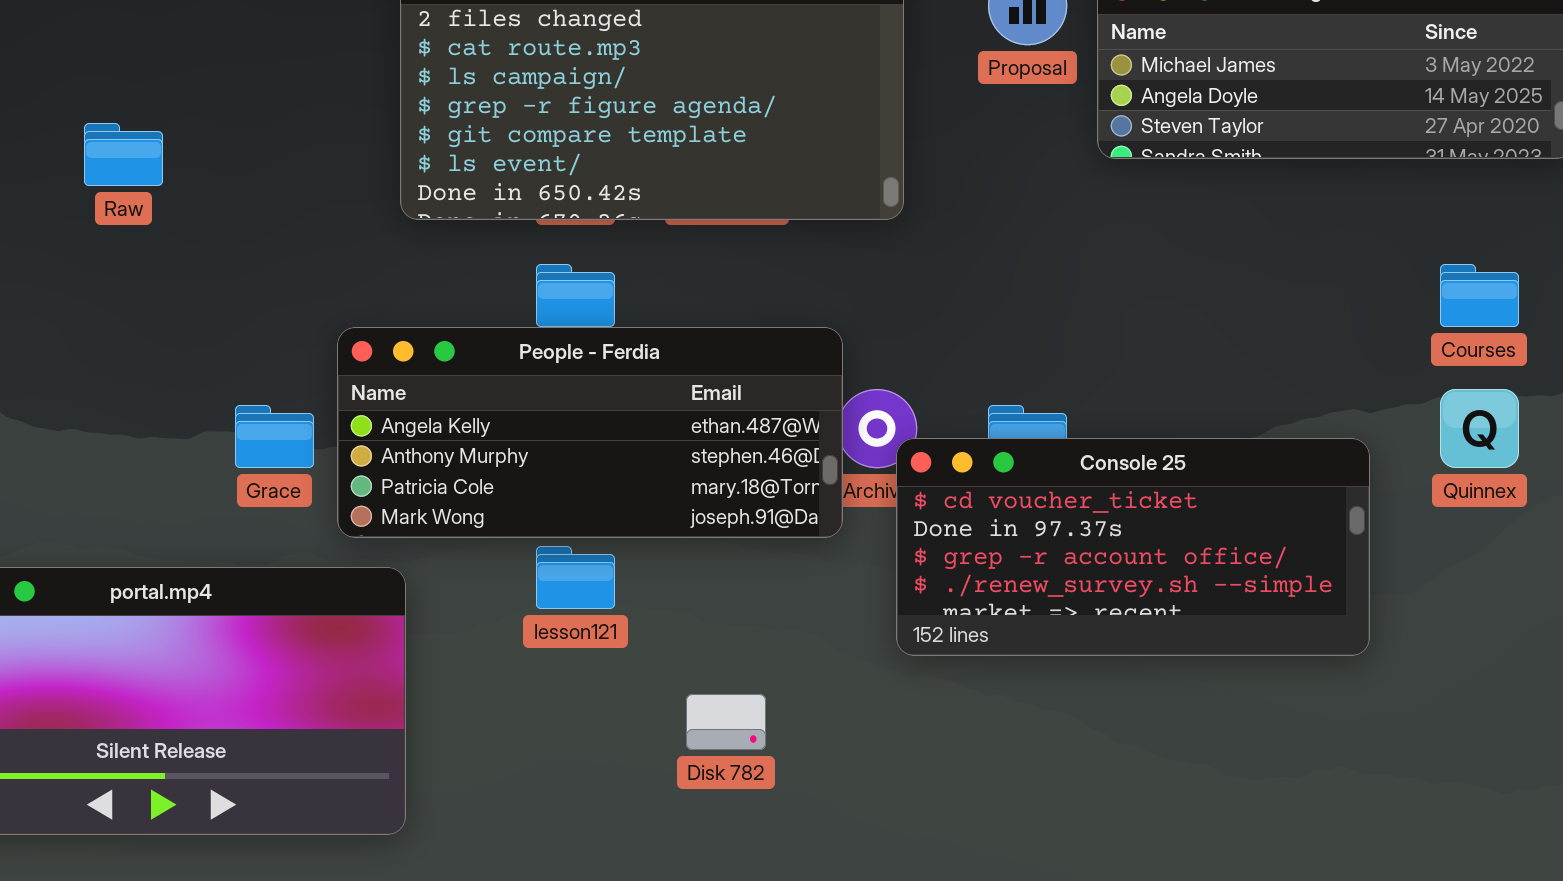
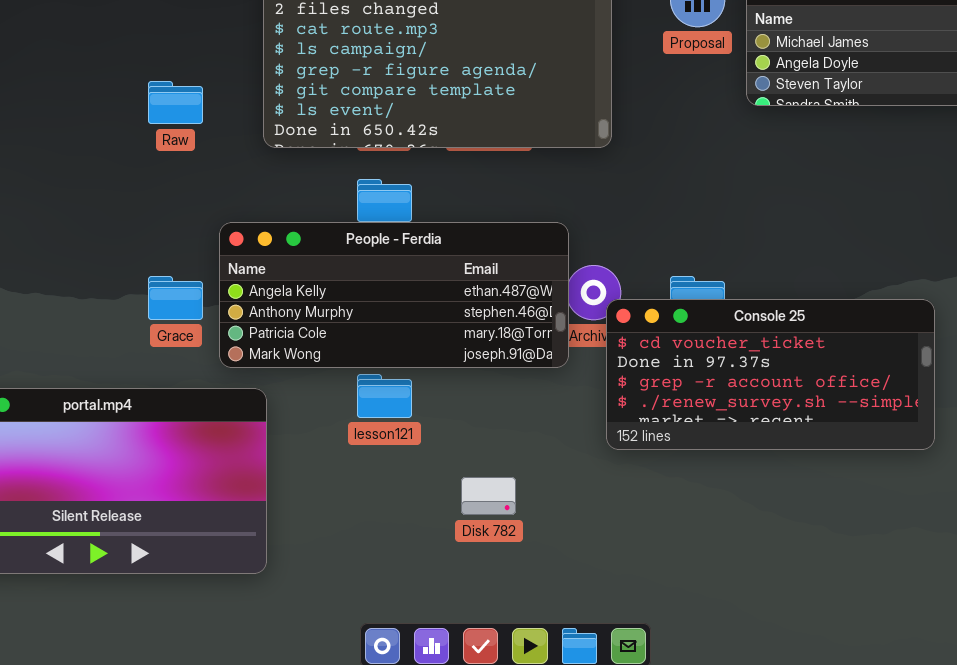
Raw: [84,123,163,186] -> [148,81,203,124], moved

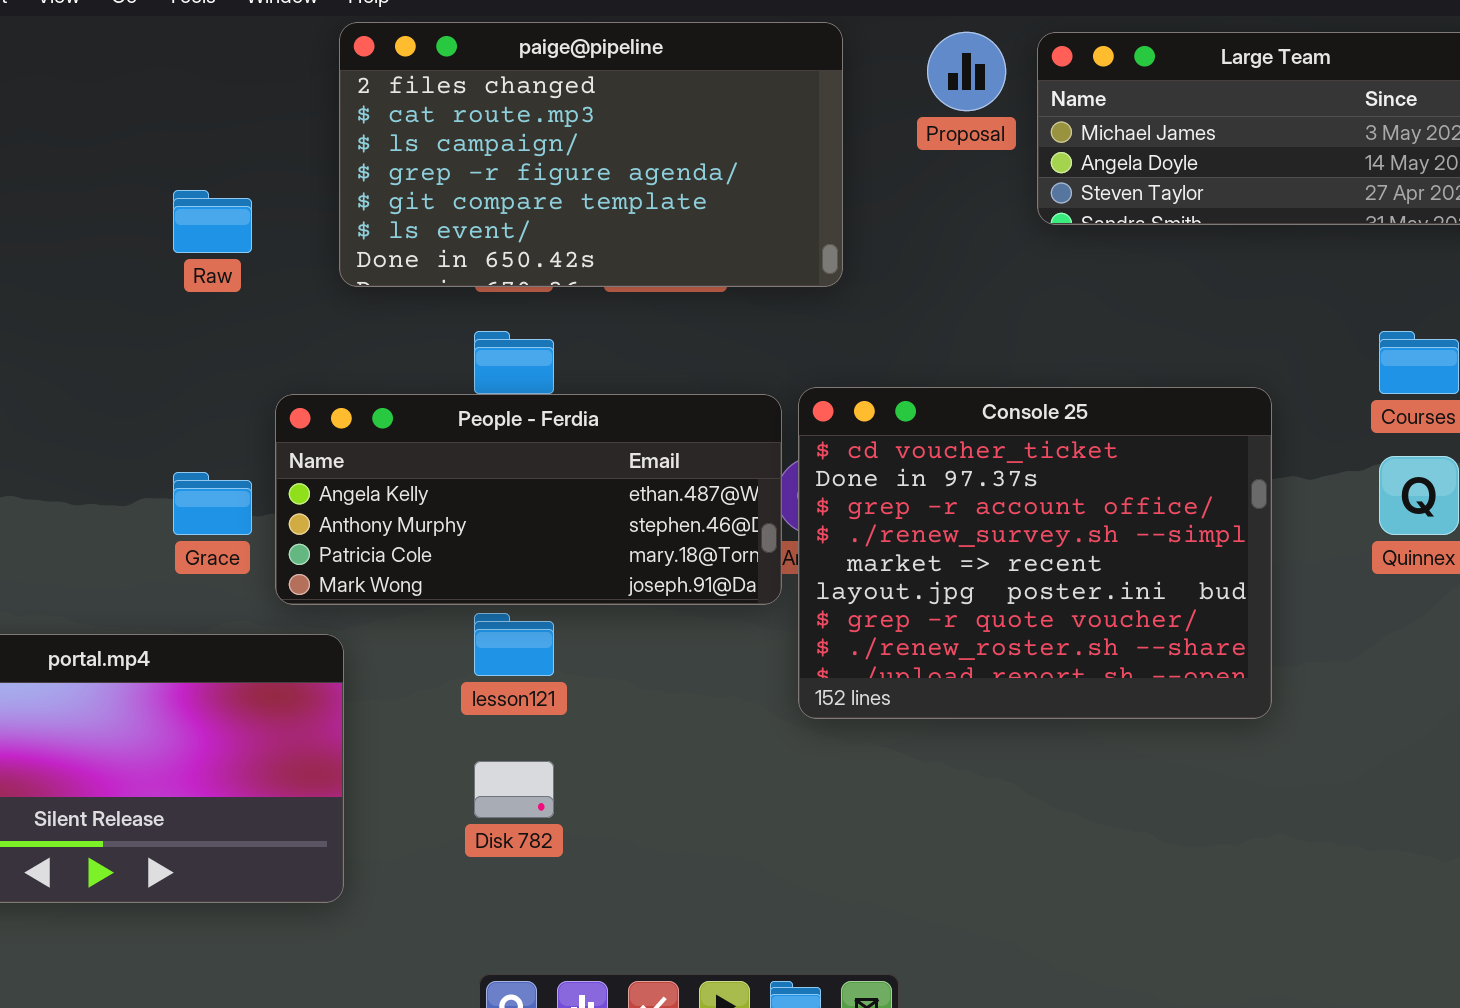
Console 25: [606,299,935,450] -> [798,387,1272,719], moved, resized
Disk 782: [461,477,516,515] -> [474,761,554,818], moved

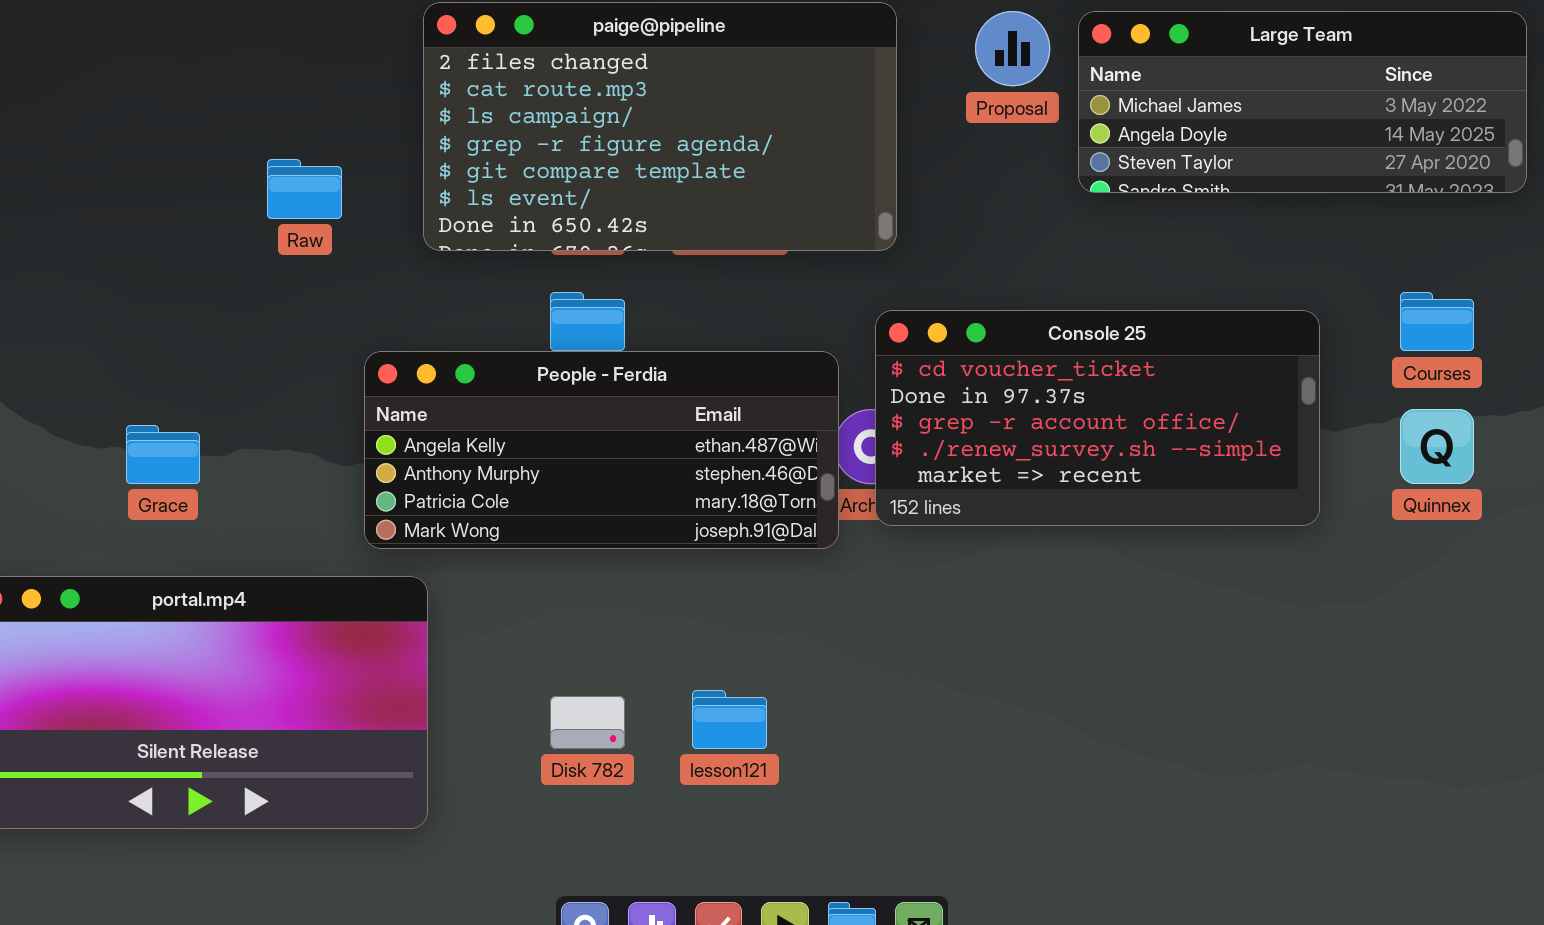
Console 25: [798,387,1272,719] -> [875,310,1320,526], moved, resized
Grace: [173,472,252,535] -> [126,425,200,484], moved
lesson121: [474,613,554,676] -> [692,690,767,749], moved

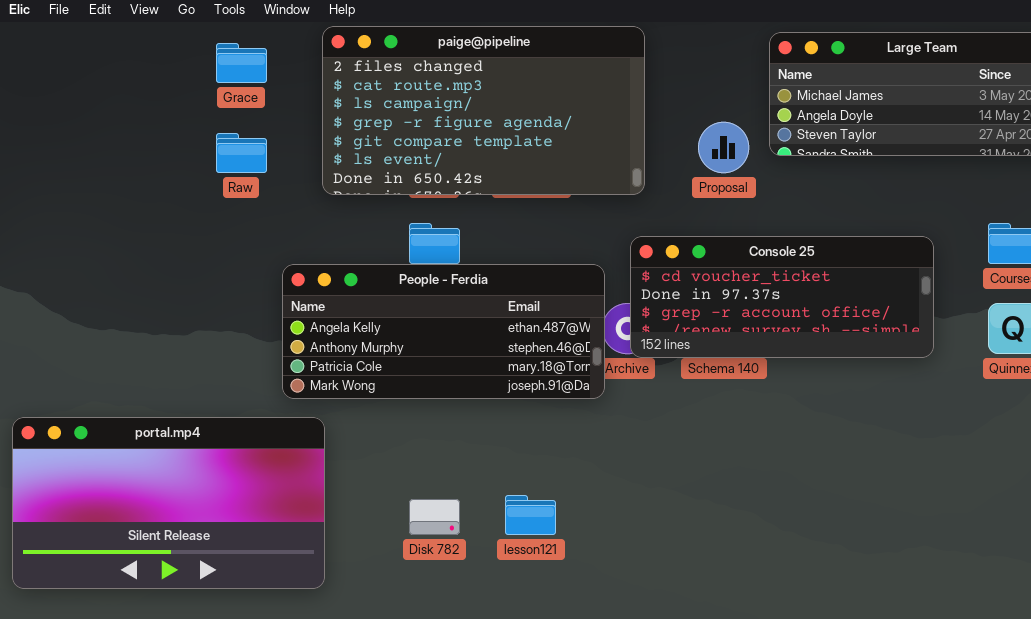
Proposal: [975,11,1050,86] -> [698,122,749,173], moved
Console 25: [875,310,1320,526] -> [630,236,934,358], resized
Grace: [126,425,200,484] -> [216,43,267,83], moved

